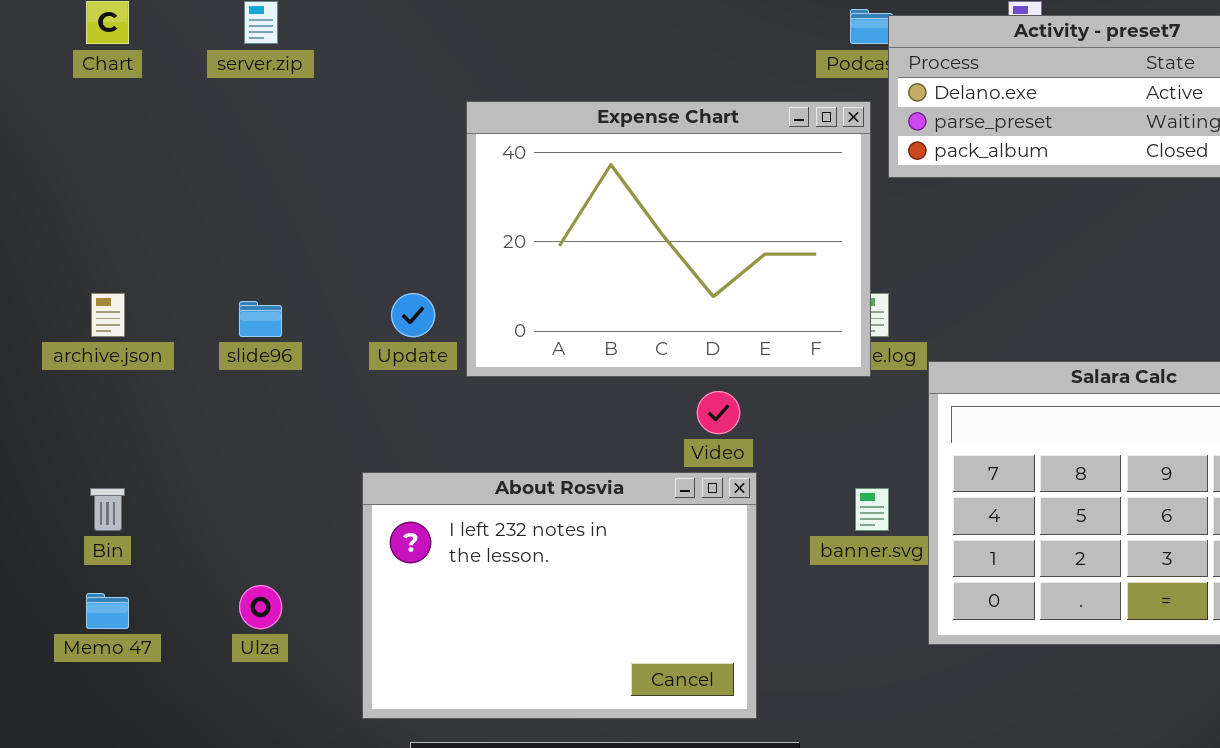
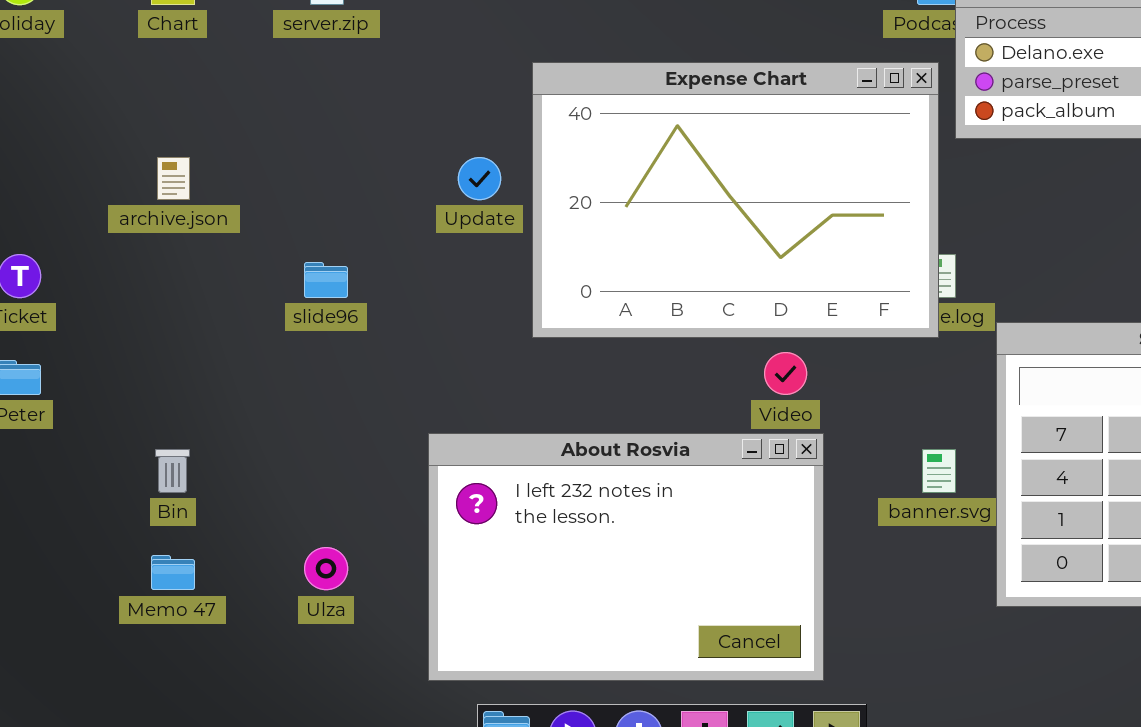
archive.json: [91,293,125,337] -> [157,157,190,200], moved
Update: [391,293,435,337] -> [458,157,501,200], moved

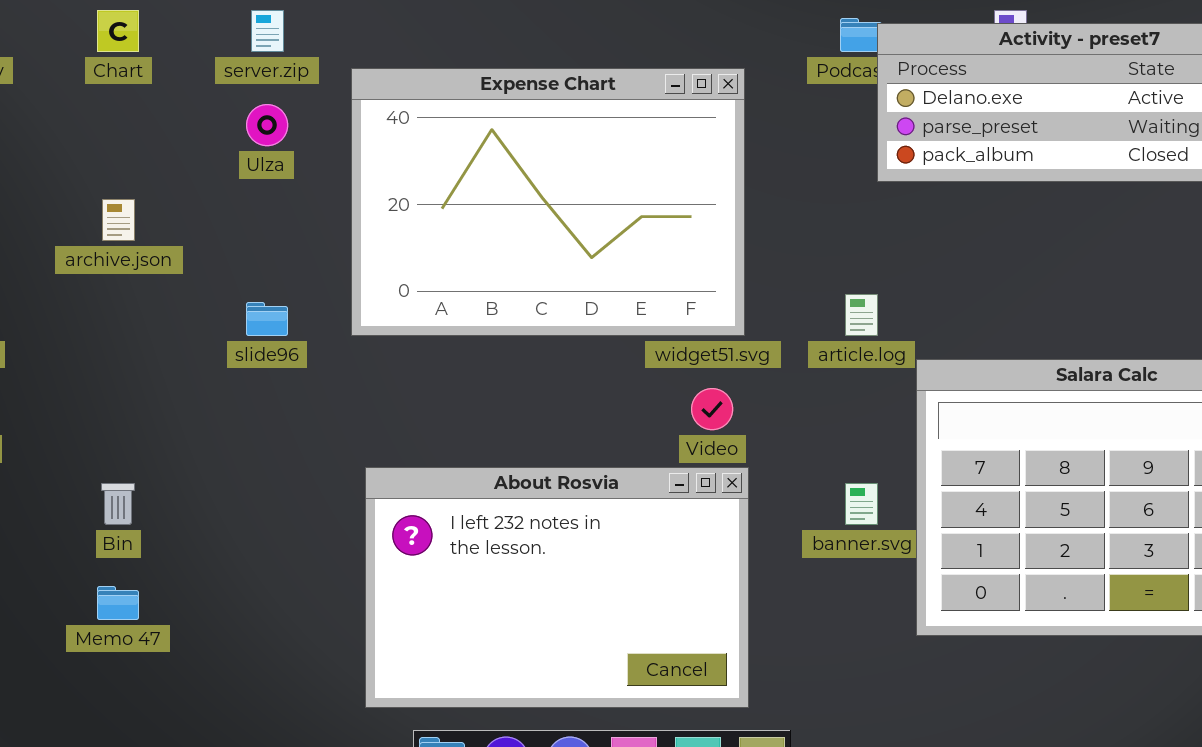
Expense Chart: [532,62,939,338] -> [351,68,745,336], moved
Ulza: [304,547,348,590] -> [246,104,288,146], moved

